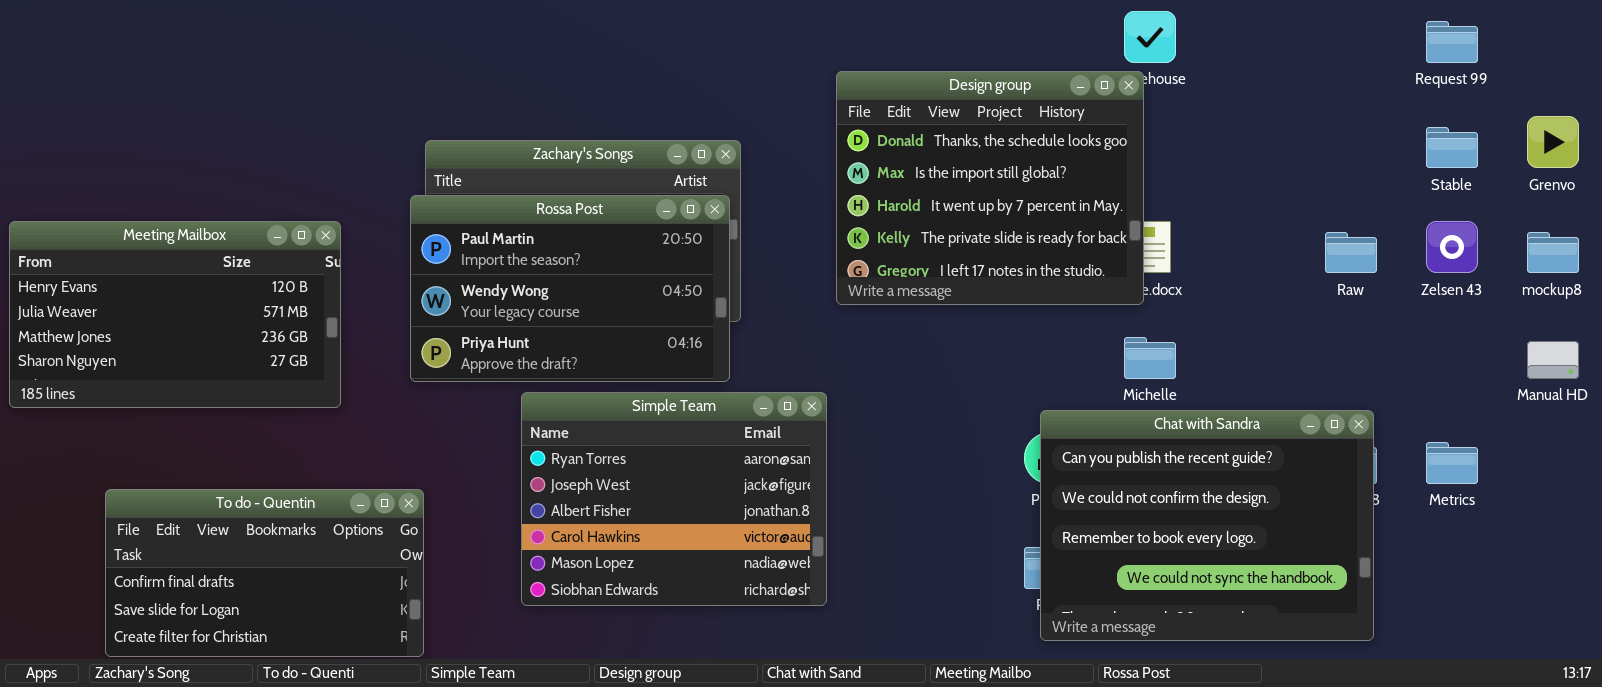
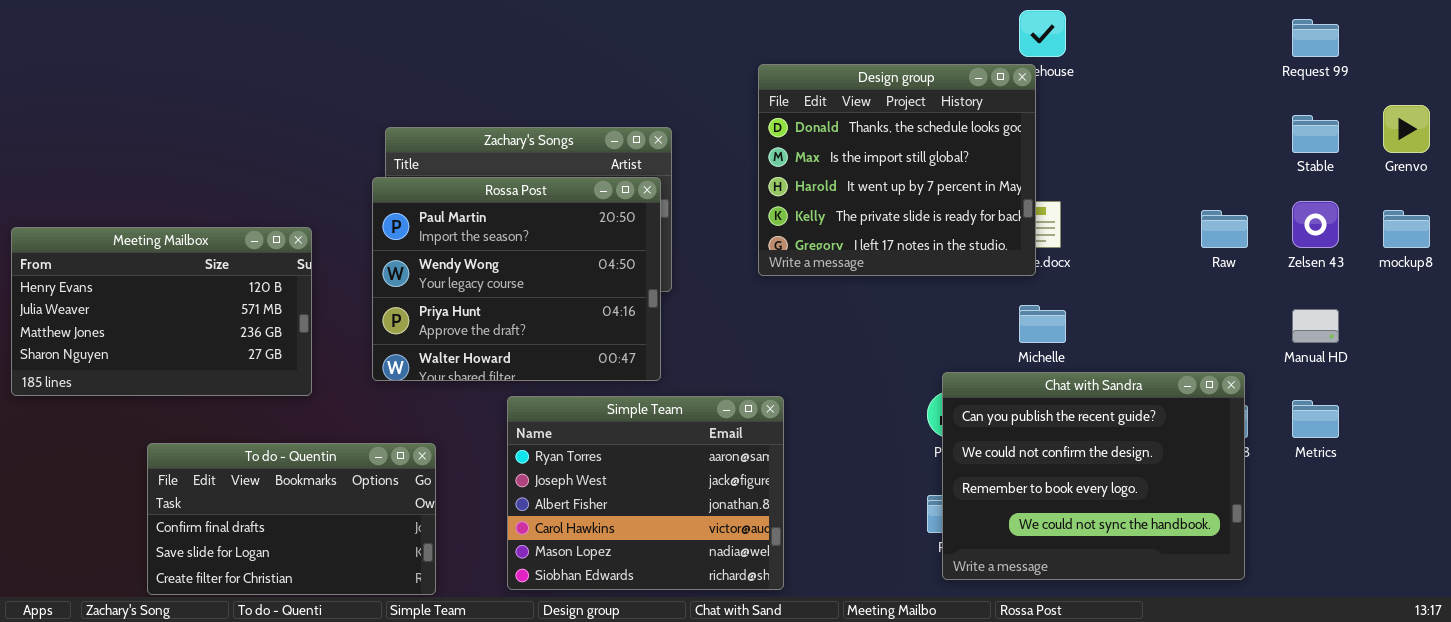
Rossa Post: [410,195,730,382] -> [372,177,661,381], resized
Meeting Mailbox: [9,221,341,408] -> [11,227,312,396], moved
Manual HD: [1527,341,1579,379] -> [1292,309,1339,343], moved
Simple Team: [521,392,827,606] -> [507,396,784,590], moved
To do - Quentin: [105,489,424,657] -> [147,443,436,595], moved

